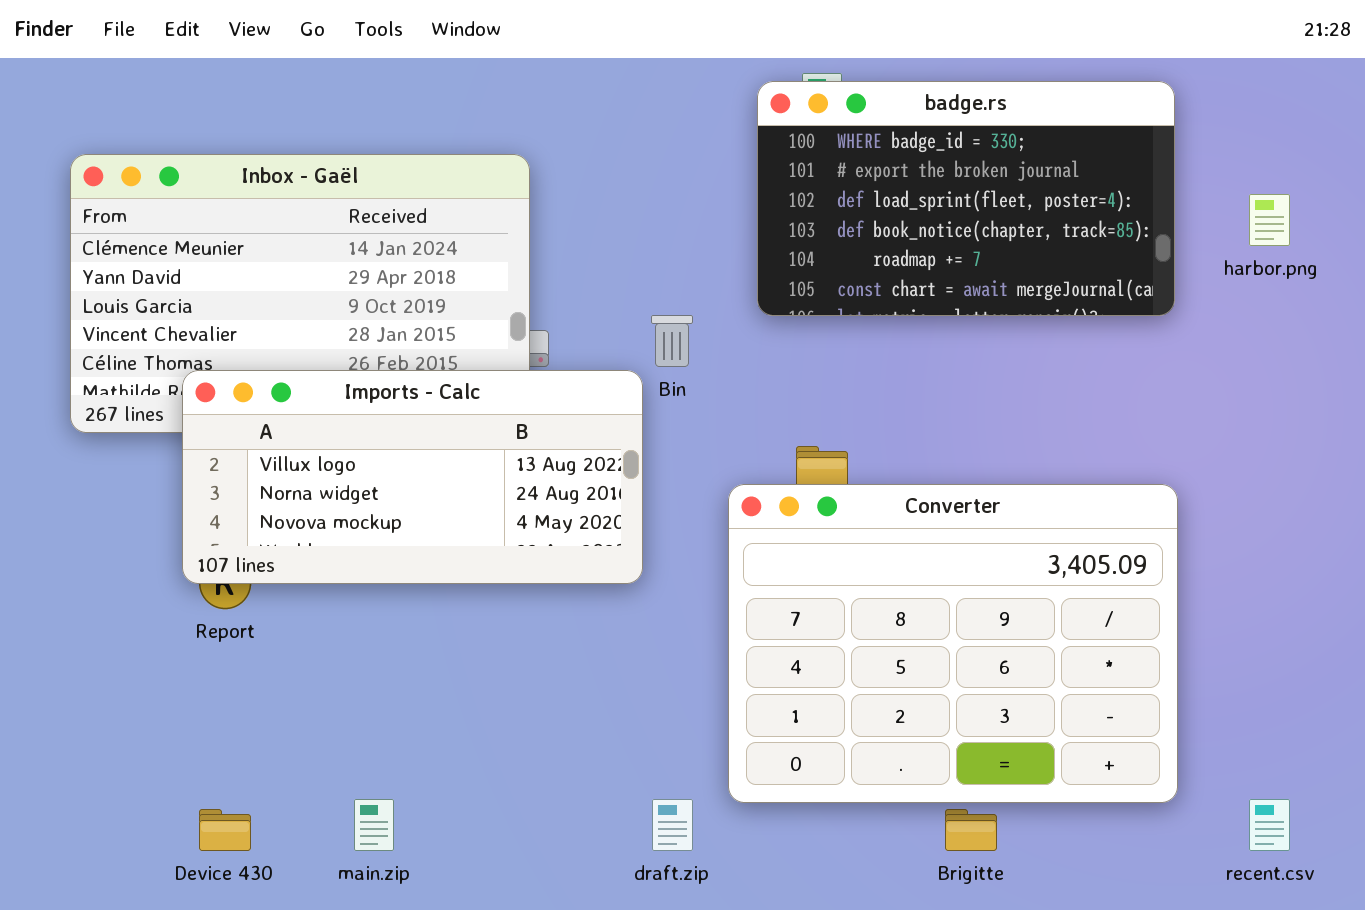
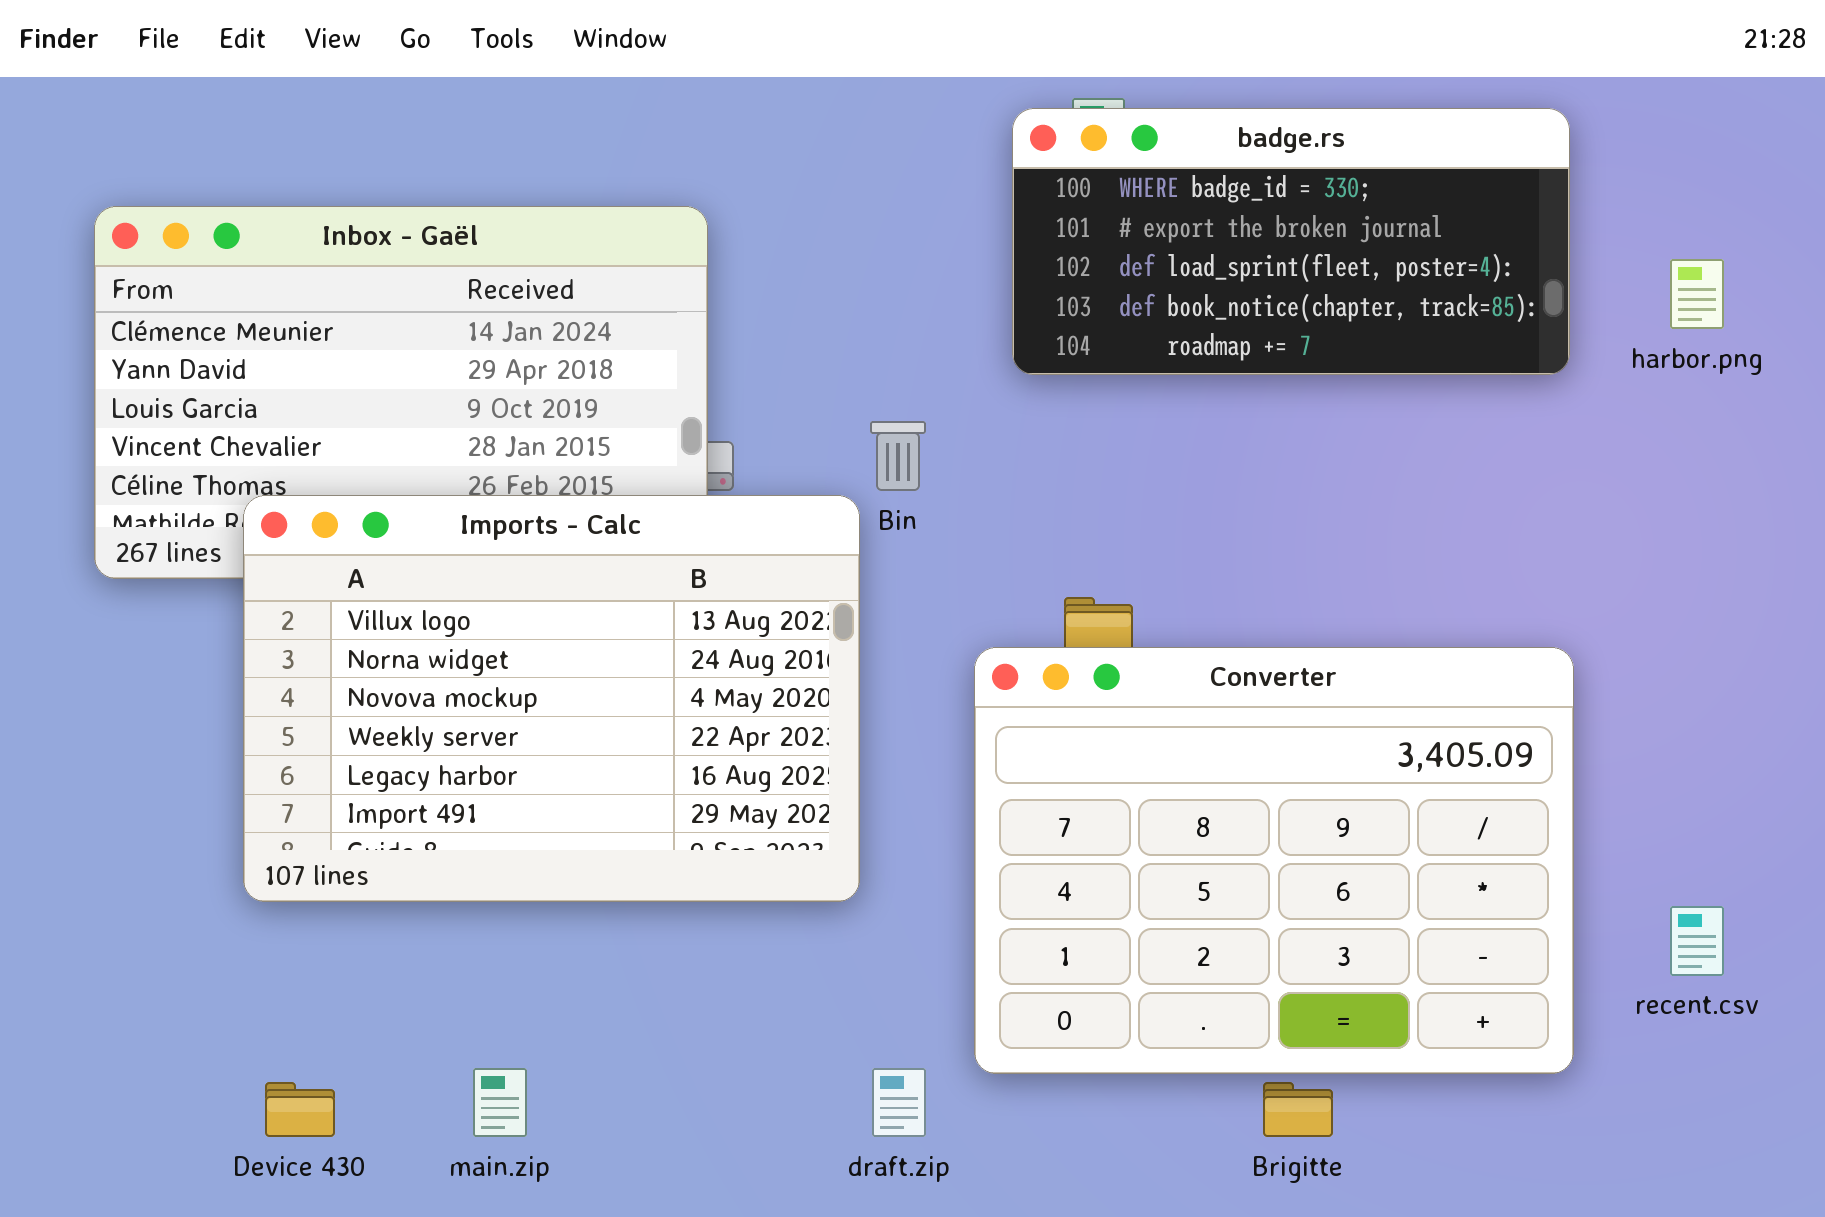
badge.rs: [757,81,1175,316] -> [1012,108,1570,375], resized
Imports - Calc: [182,370,643,584] -> [243,495,860,902], resized
recent.csv: [1249,799,1290,851] -> [1670,906,1724,976], moved

